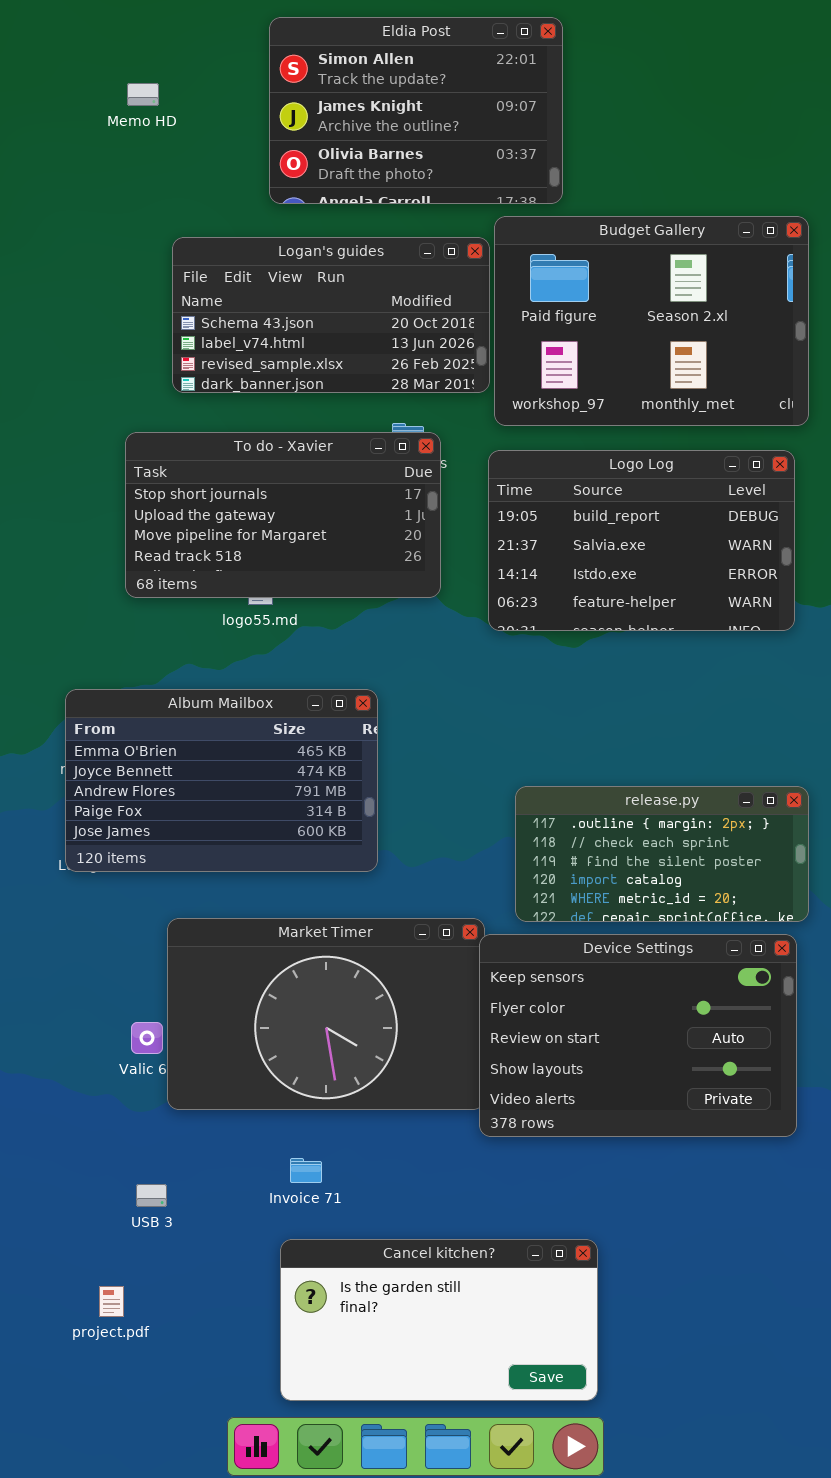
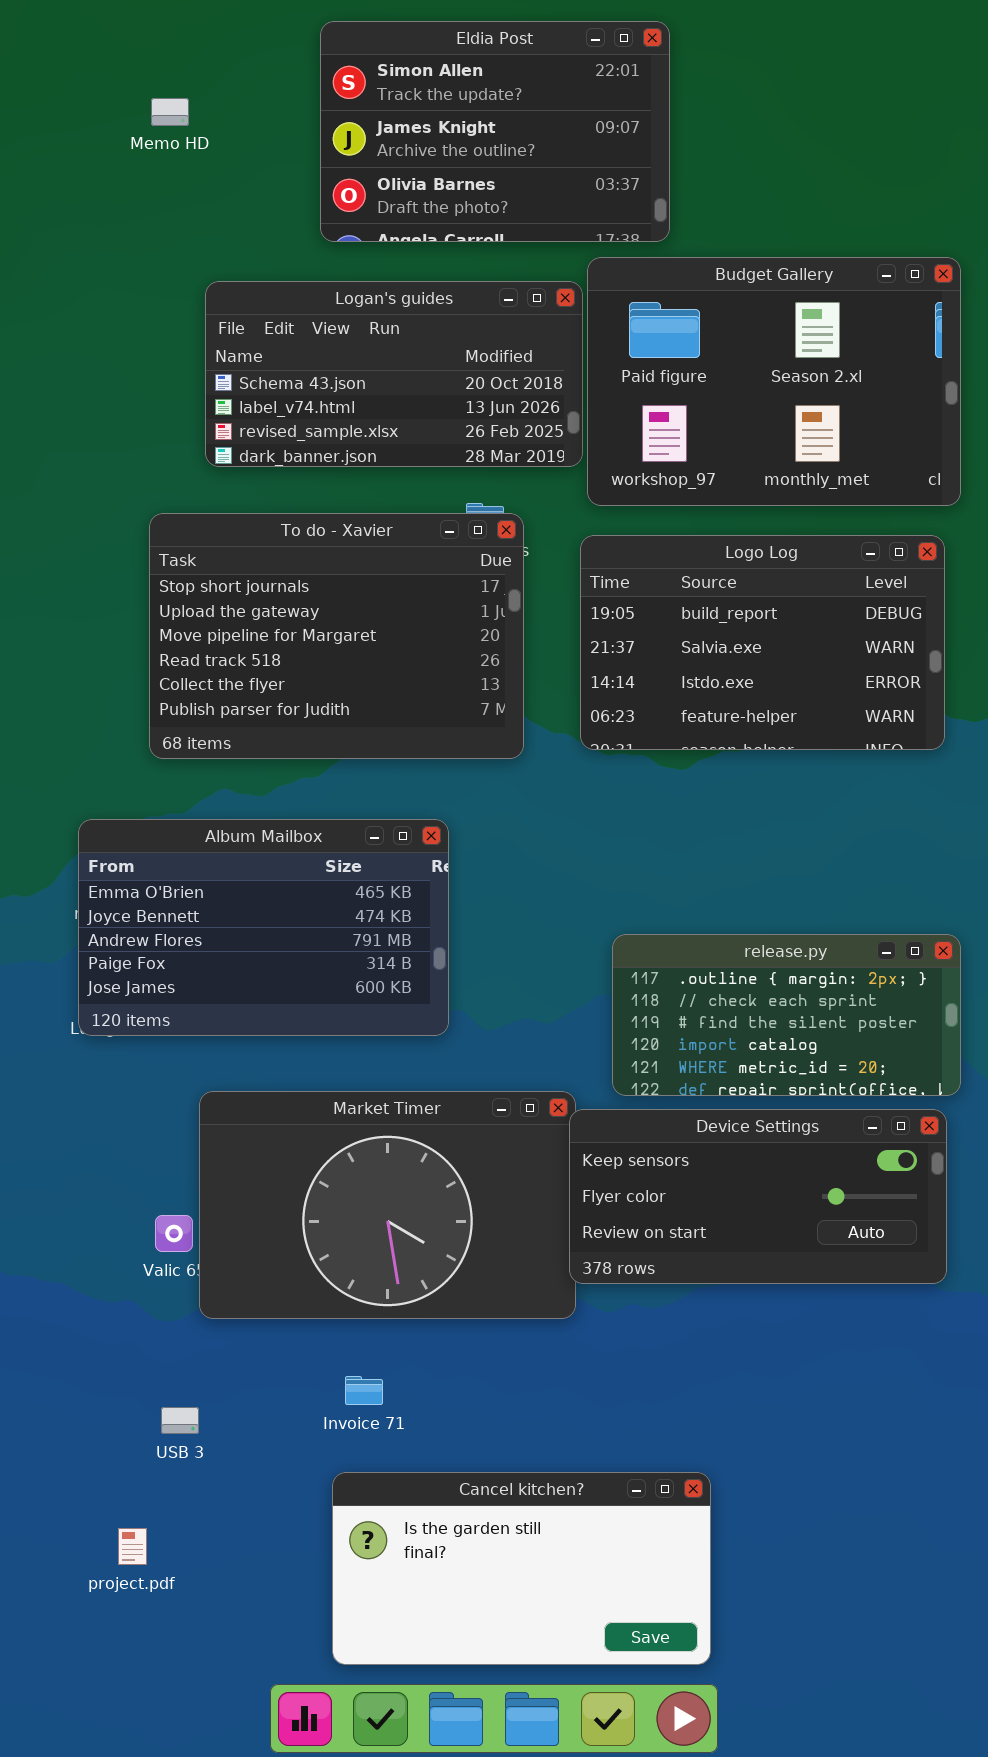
To do - Xavier: [125,432,441,598] -> [149,513,524,759], resized
Device Settings: [479,934,797,1137] -> [569,1109,947,1284], resized

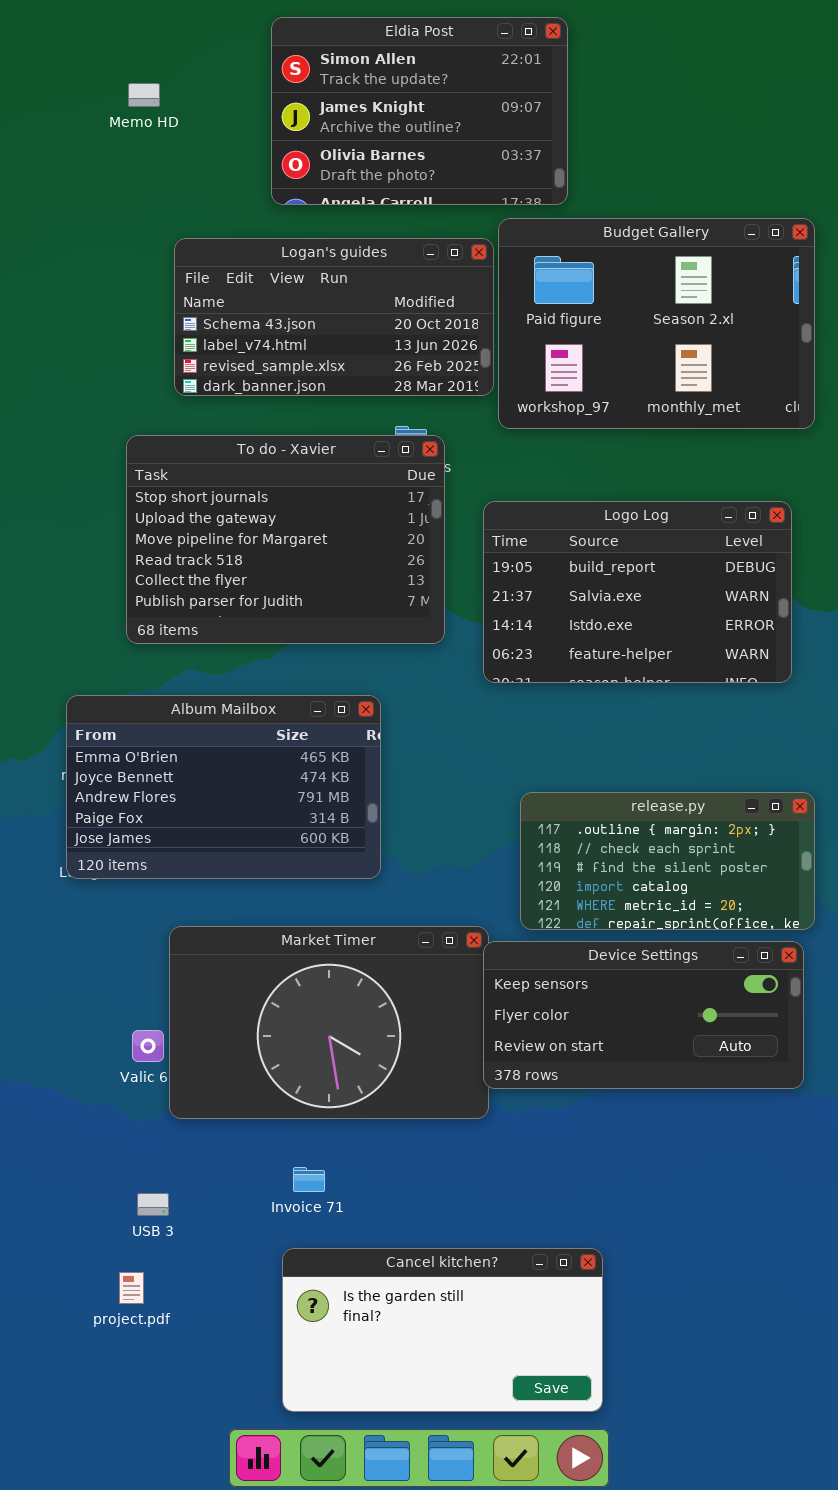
Logo Log: [580,535,945,750] -> [483,501,792,683], moved
project.pdf: [118,1528,147,1565] -> [119,1272,144,1304], moved

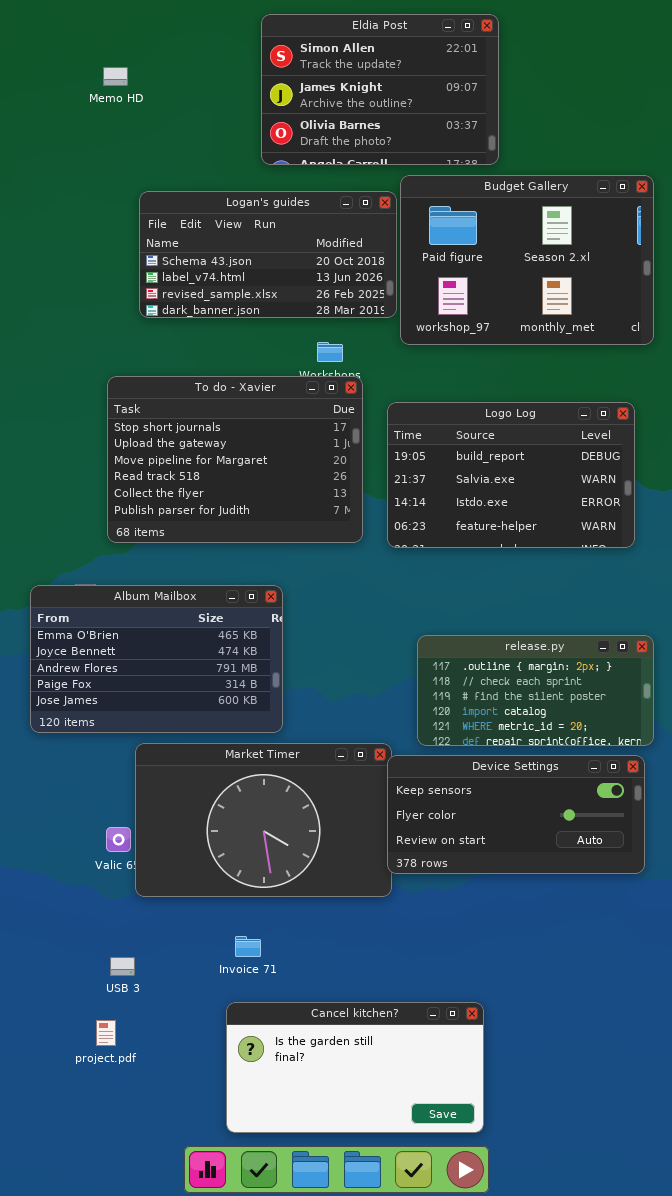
Eldia Post: [271,17,568,205] -> [261,14,499,165], moved
To do - Xavier: [126,435,445,644] -> [107,376,363,543], moved
Album Mailbox: [66,695,381,879] -> [30,585,283,733], moved

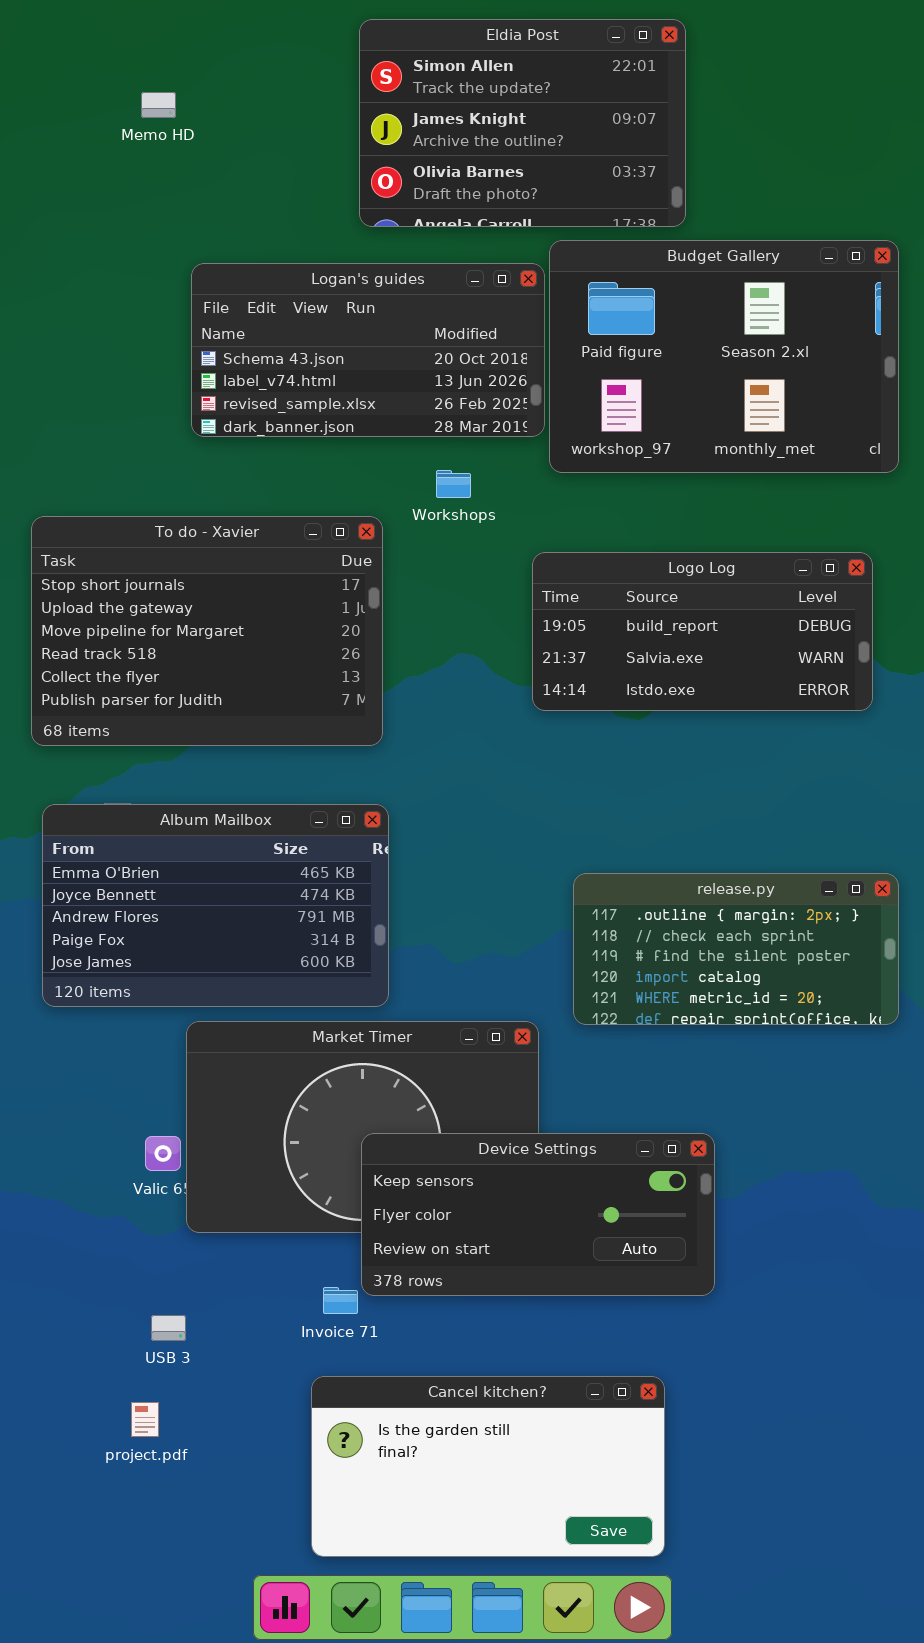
To do - Xavier: [107,376,363,543] -> [31,516,383,746], moved
Logo Log: [387,402,635,548] -> [532,552,873,711], resized
Device Settings: [387,755,645,874] -> [361,1133,715,1296], moved

